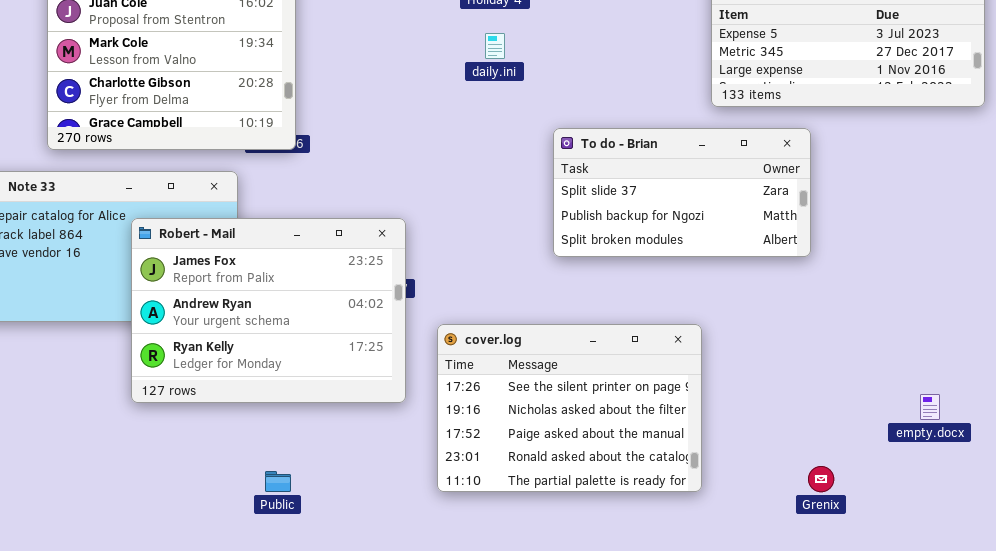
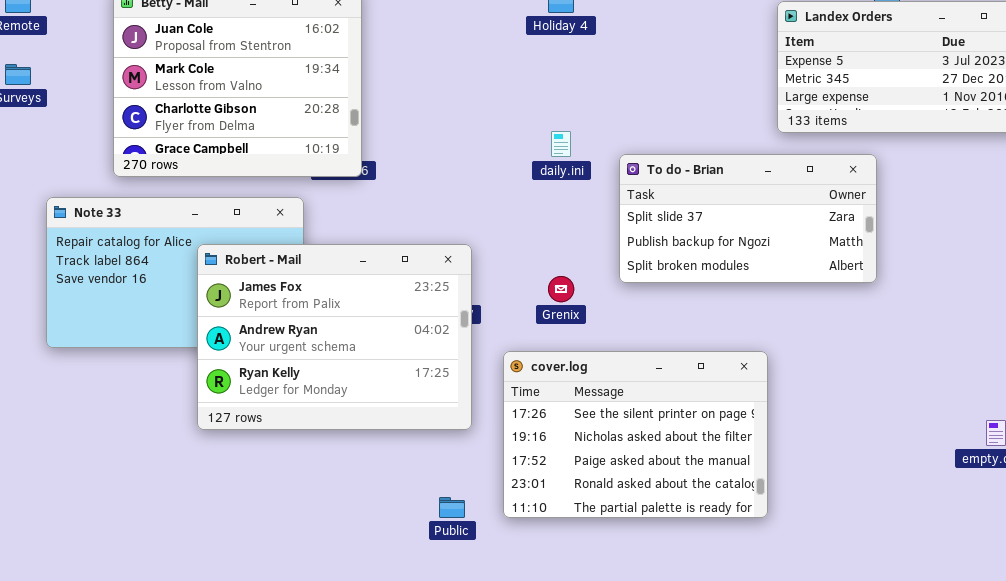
daily.ini: [485,33,505,59] -> [551,131,571,157], moved
Grenix: [808,466,834,492] -> [548,276,574,302], moved
Public: [265,471,291,492] -> [439,497,465,518], moved

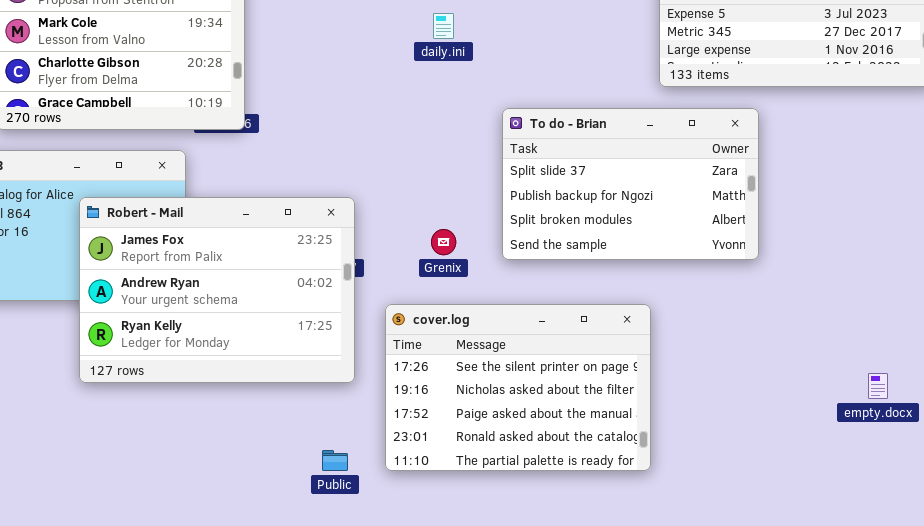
daily.ini: [551,131,571,157] -> [433,13,454,39], moved
To do - Brian: [619,154,877,283] -> [502,108,759,260], resized

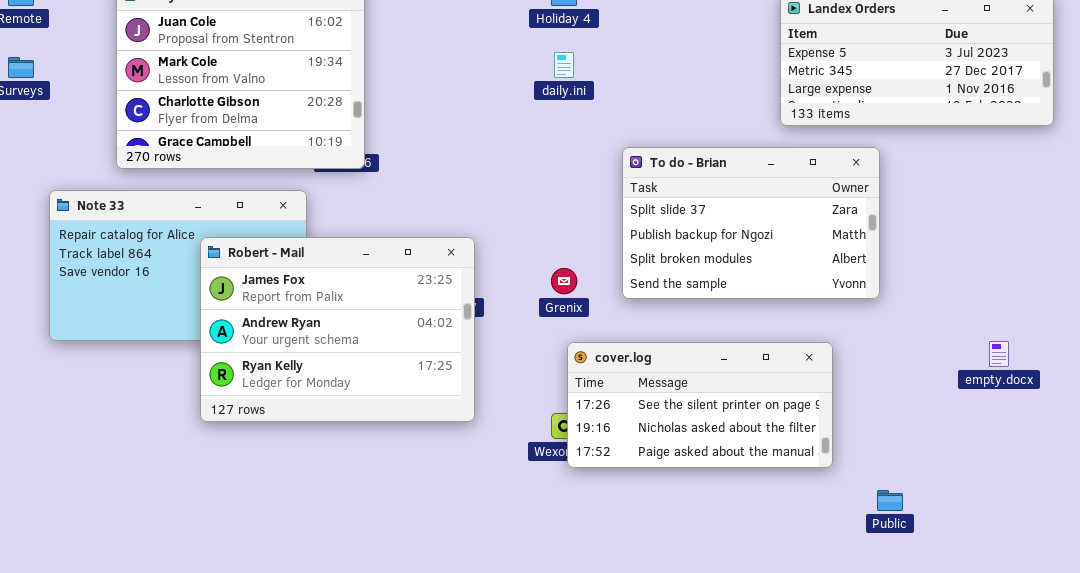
cover.log: [385,304,651,471] -> [567,342,833,468], moved, resized
empty.docx: [868,373,888,399] -> [989,341,1009,367], moved
Public: [322,450,348,471] -> [877,490,903,511], moved

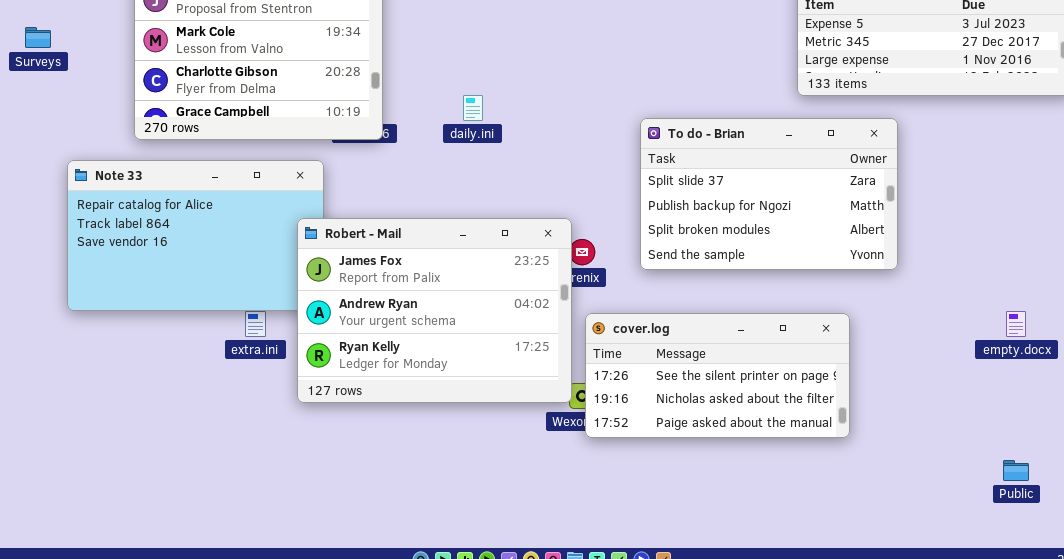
daily.ini: [554,52,574,78] -> [463,95,483,121], moved
Robert - Mail: [200,237,475,422] -> [297,218,572,403], moved
Public: [877,490,903,511] -> [1003,460,1029,481], moved

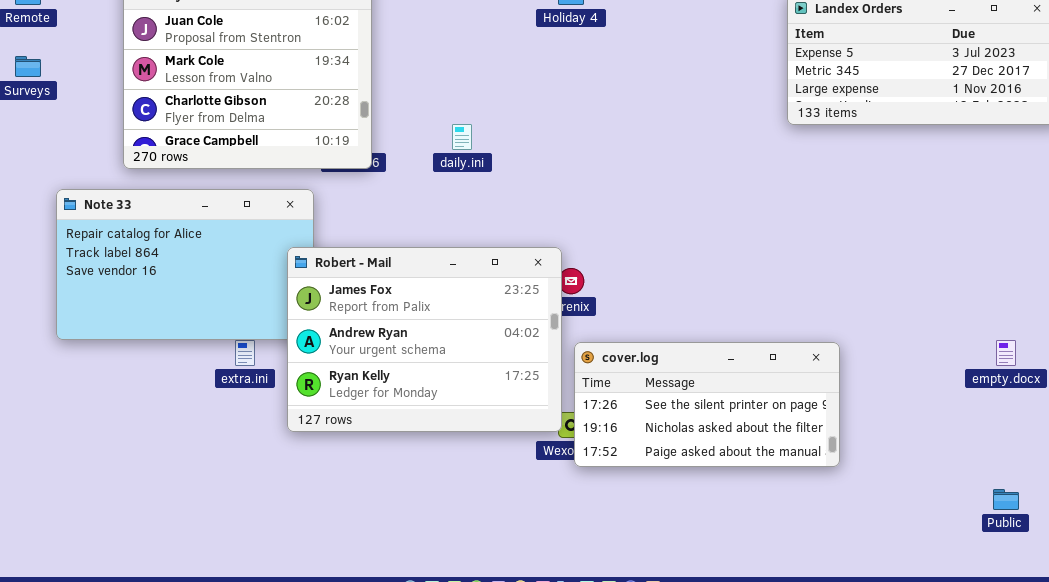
To do - Brian: [640,118,898,270] -> none, closed

